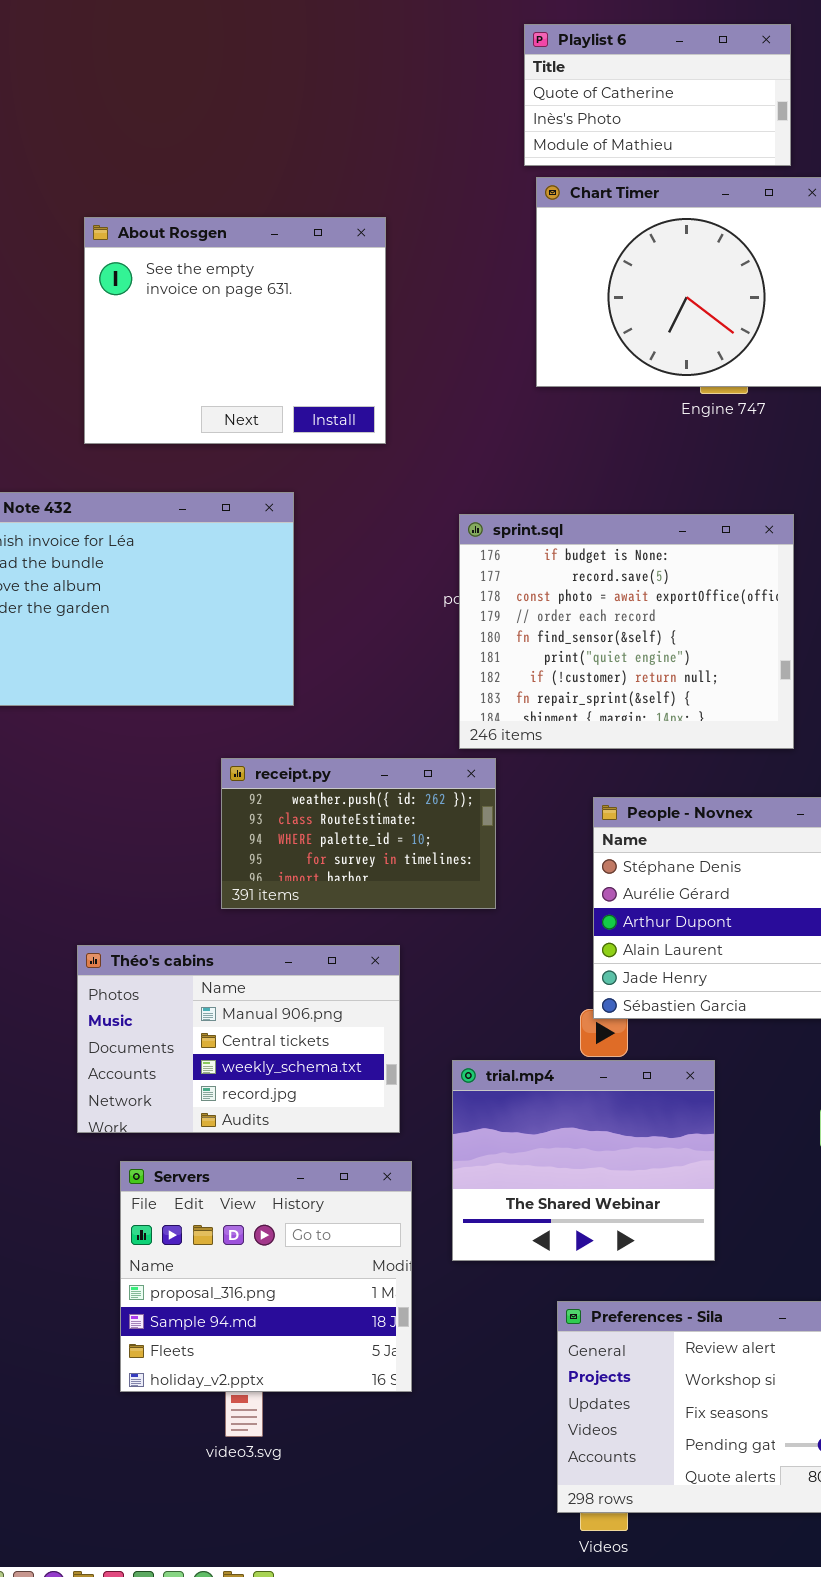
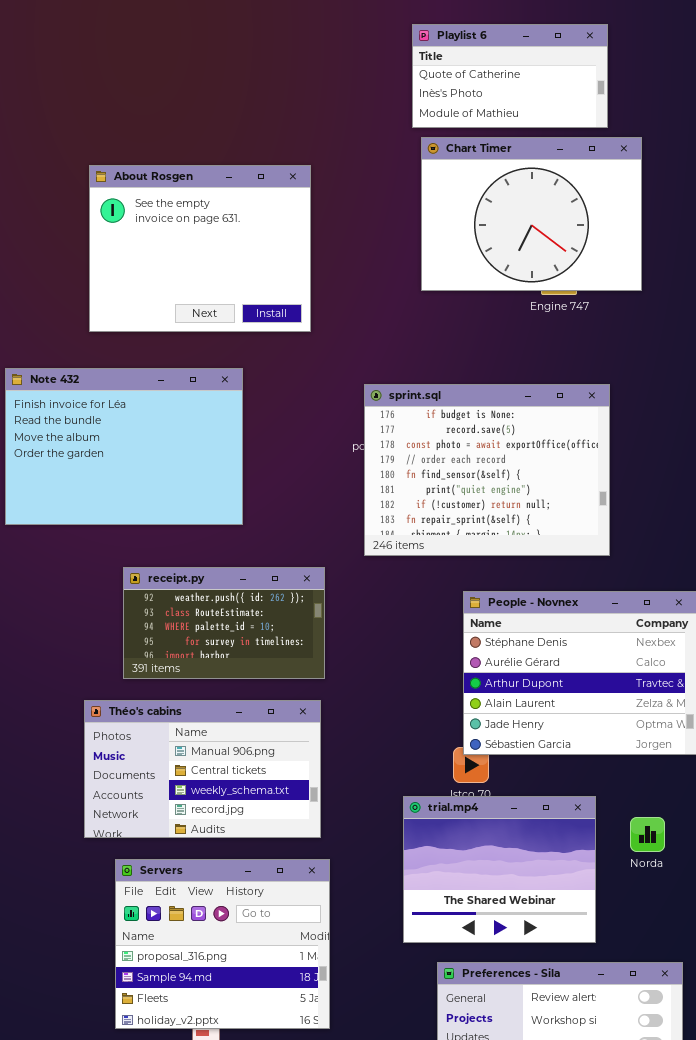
receipt.py: [221,758,496,909] -> [123,567,325,679], moved
trial.mp4: [452,1060,715,1261] -> [403,796,596,943], moved

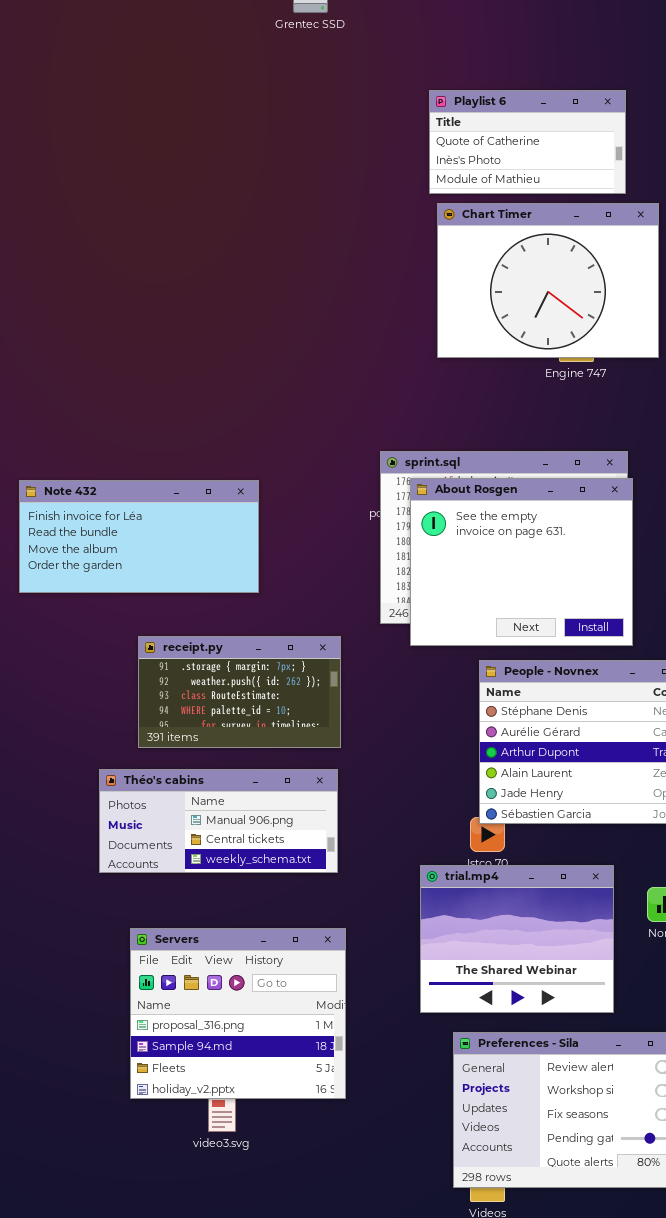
About Rosgen: [89,165,311,332] -> [410,478,633,646], moved
Note 432: [5,368,243,525] -> [19,480,259,593], resized
receipt.py: [123,567,325,679] -> [138,636,341,748], scrolled up 1 row
Théo's cabins: [84,700,321,838] -> [99,769,338,873], resized

